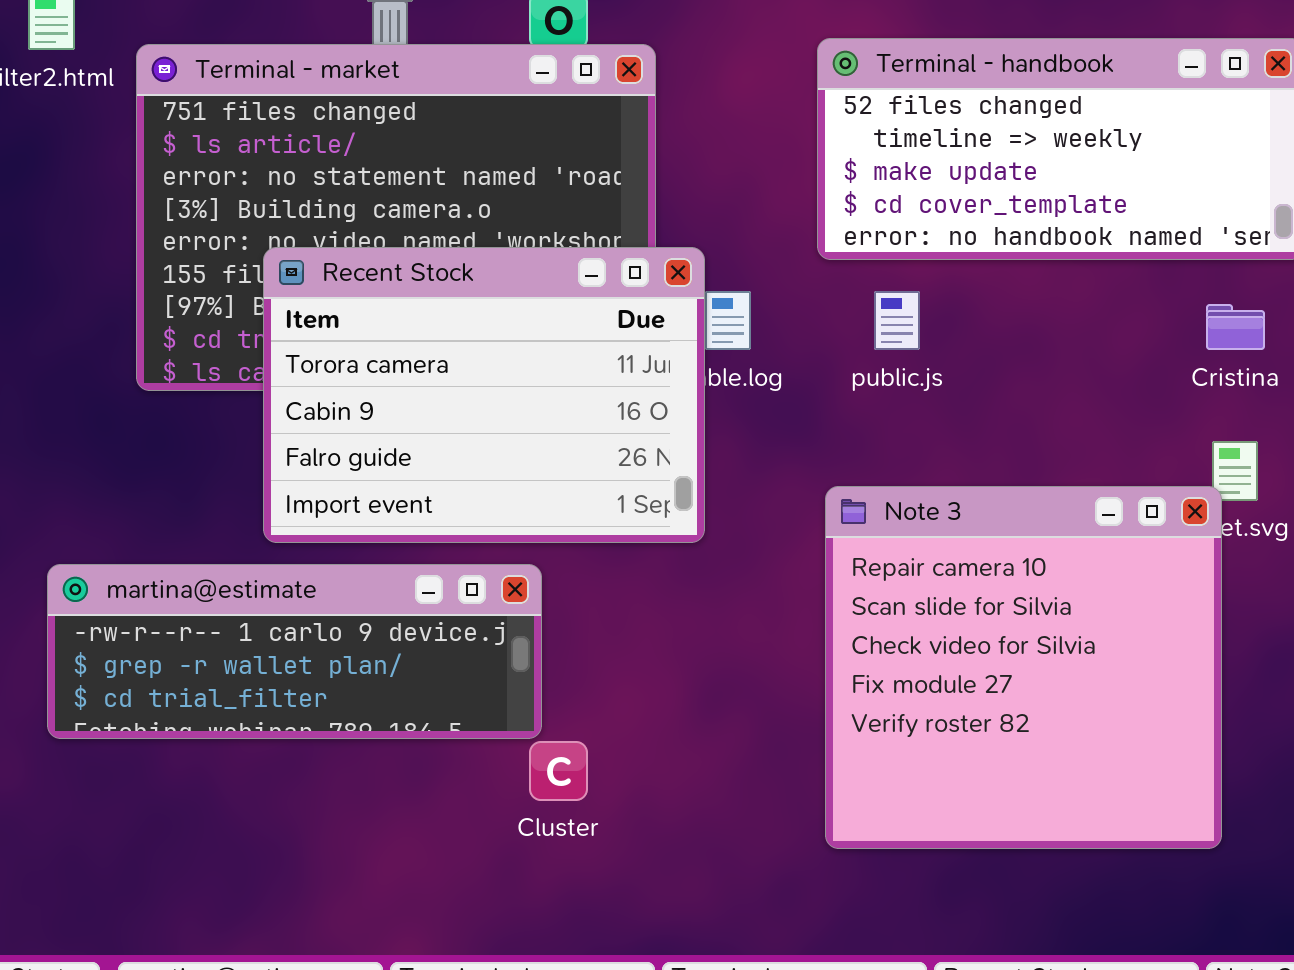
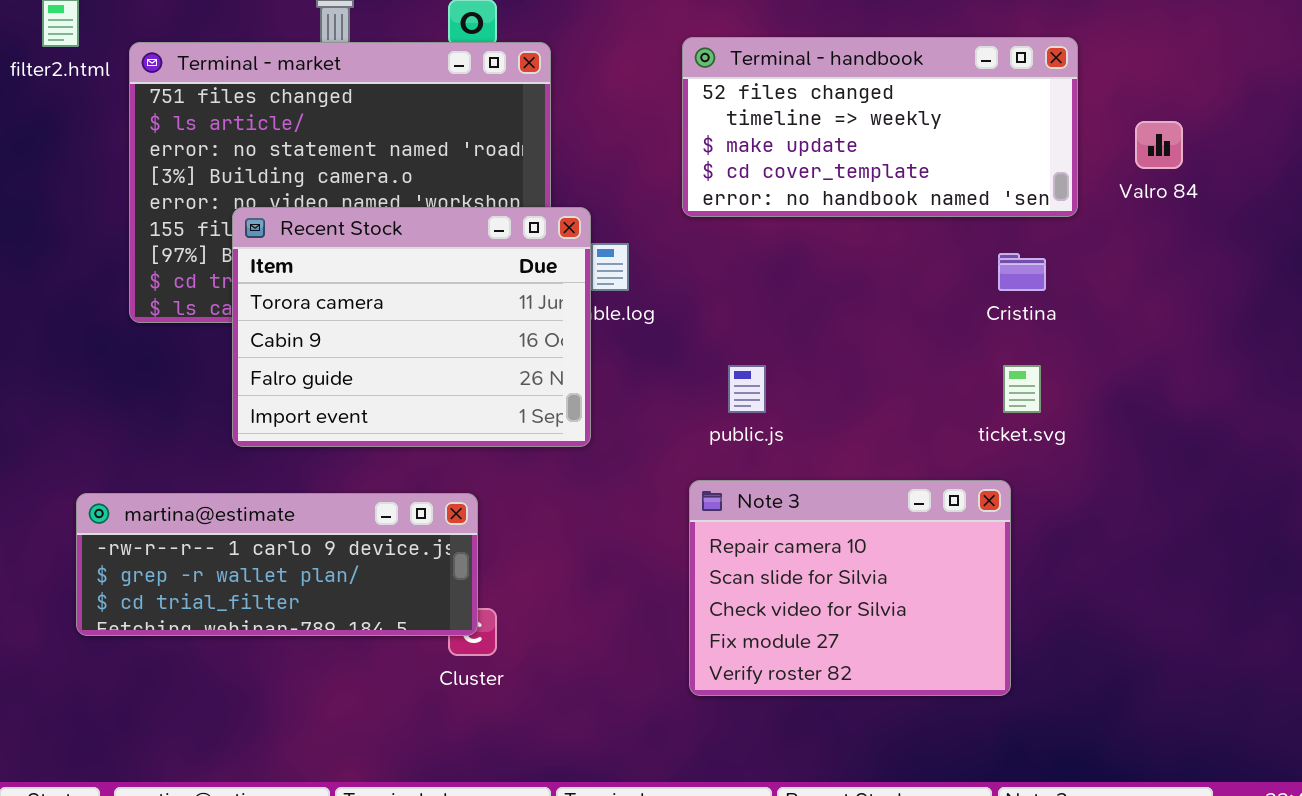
public.js: [874,291,920,350] -> [728,365,766,413], moved
Note 3: [825,486,1222,849] -> [689,480,1011,696], resized
martina@estimate: [47,564,542,739] -> [76,493,478,636], moved

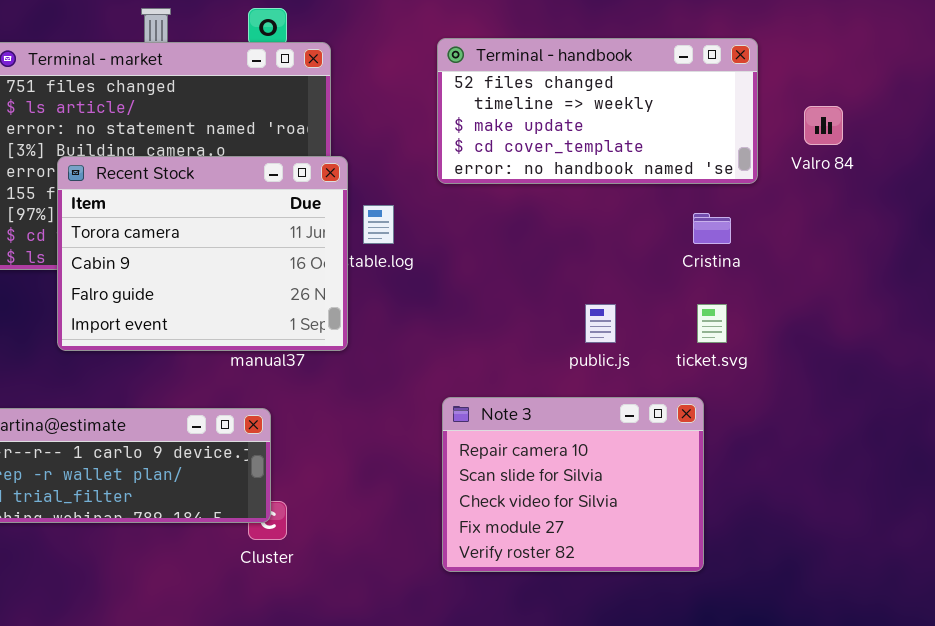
Recent Stock: [232,207,591,447] -> [57,156,348,351], moved
public.js: [728,365,766,413] -> [585,304,616,343], moved

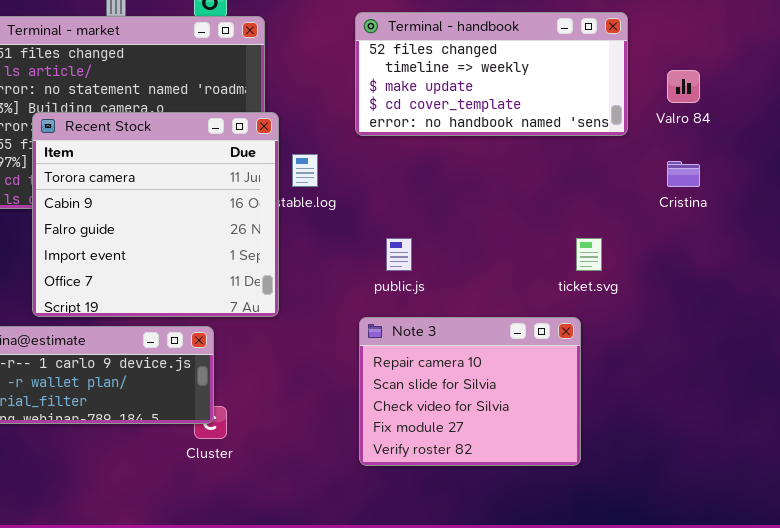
Recent Stock: [57,156,348,351] -> [32,112,279,317], resized
Cristina: [693,213,731,244] -> [667,161,700,187], moved
public.js: [585,304,616,343] -> [386,238,412,271], moved

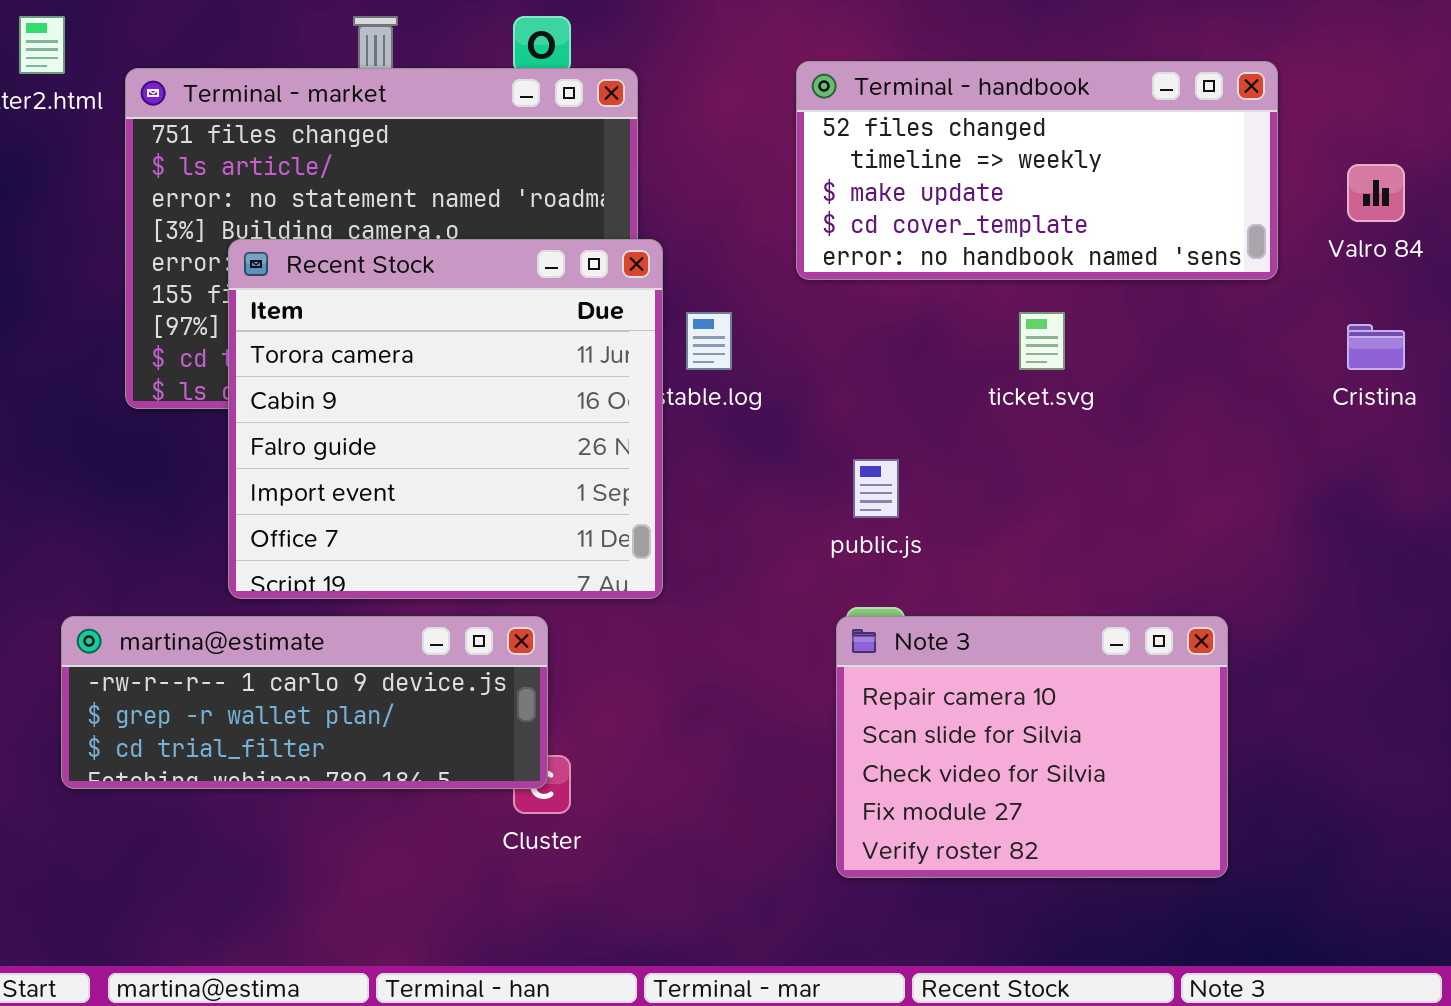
ticket.svg: [576,238,602,271] -> [1019,312,1065,370], moved
Note 3: [359,317,581,466] -> [836,616,1228,878], moved

